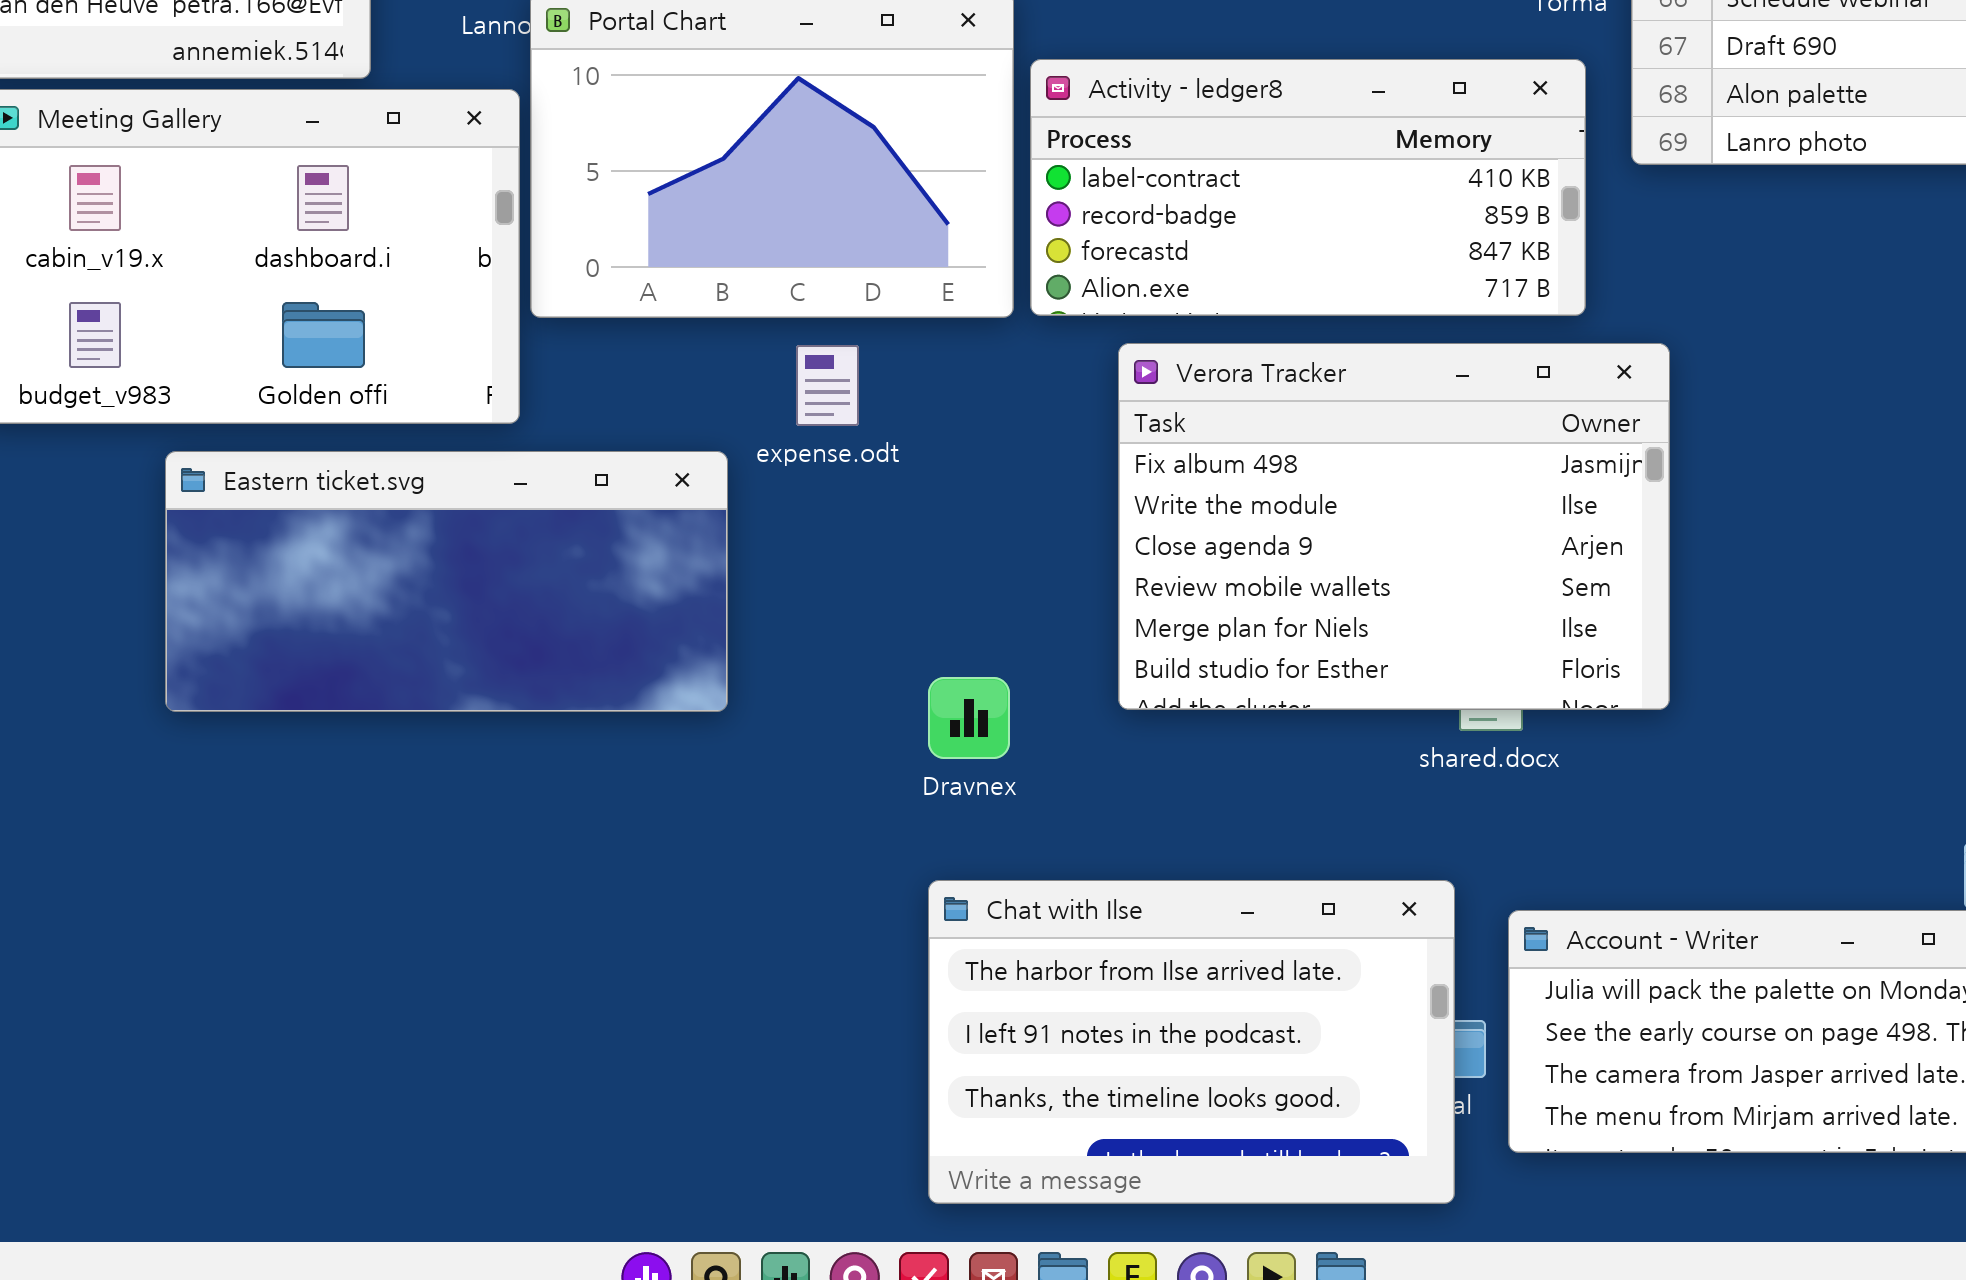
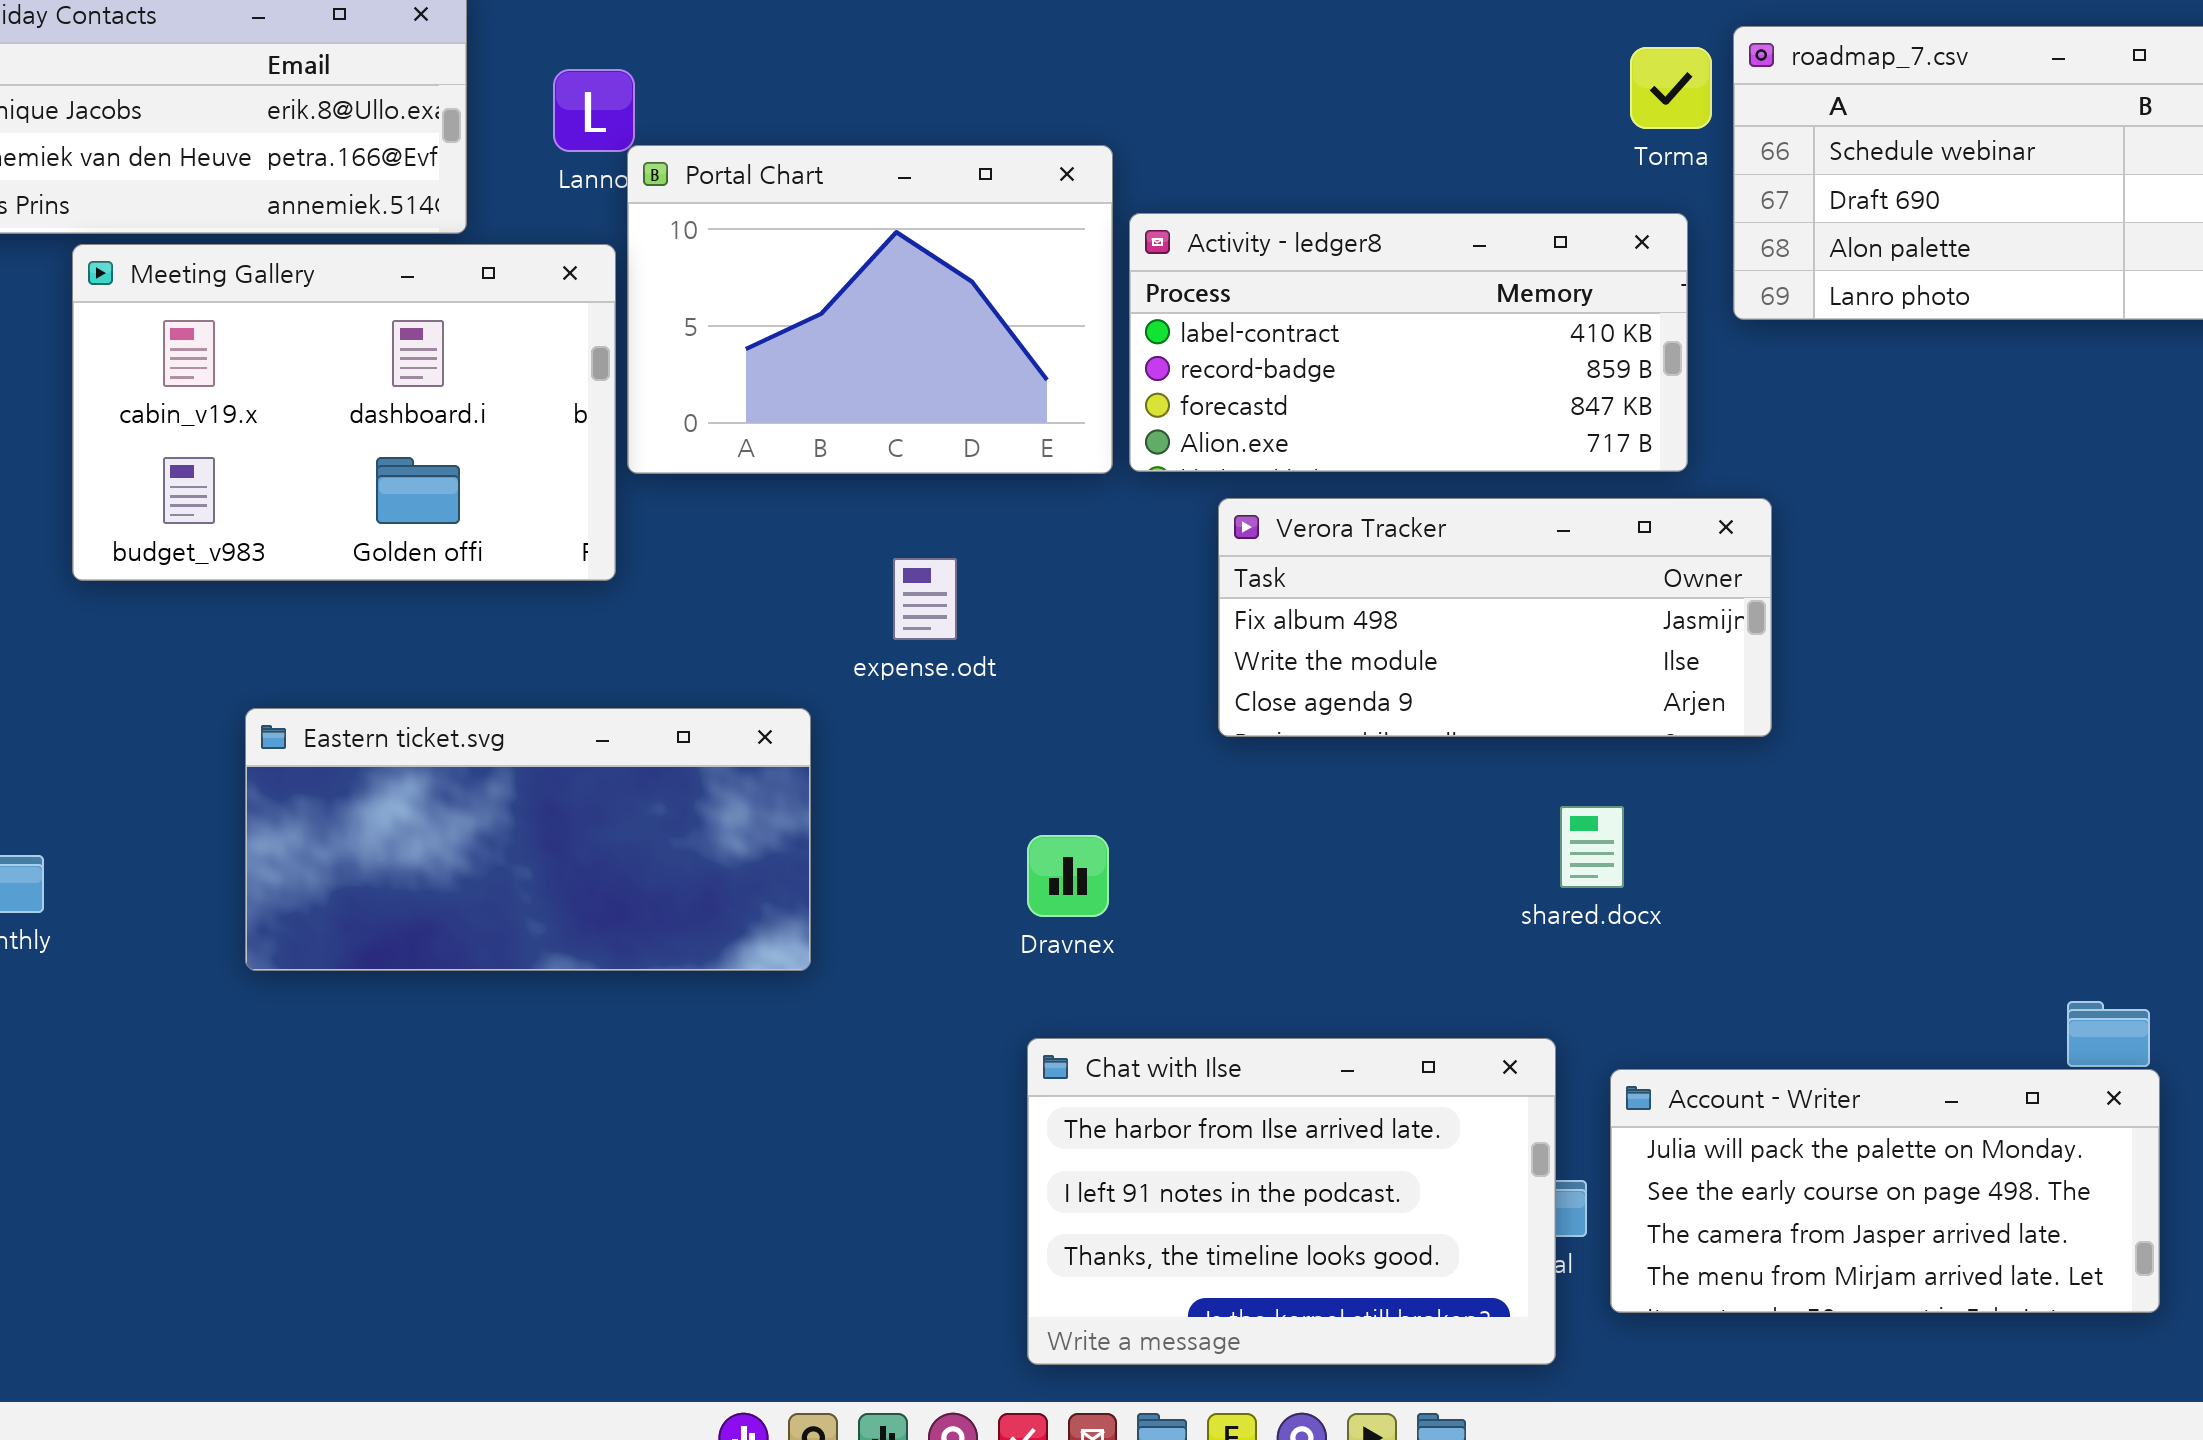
Verora Tracker: [1118,343,1670,710] -> [1218,498,1772,737], resized
expense.odt: [796,345,859,426] -> [893,558,957,640], moved
Eastern ticket.svg: [165,451,728,712] -> [245,708,811,971], moved

